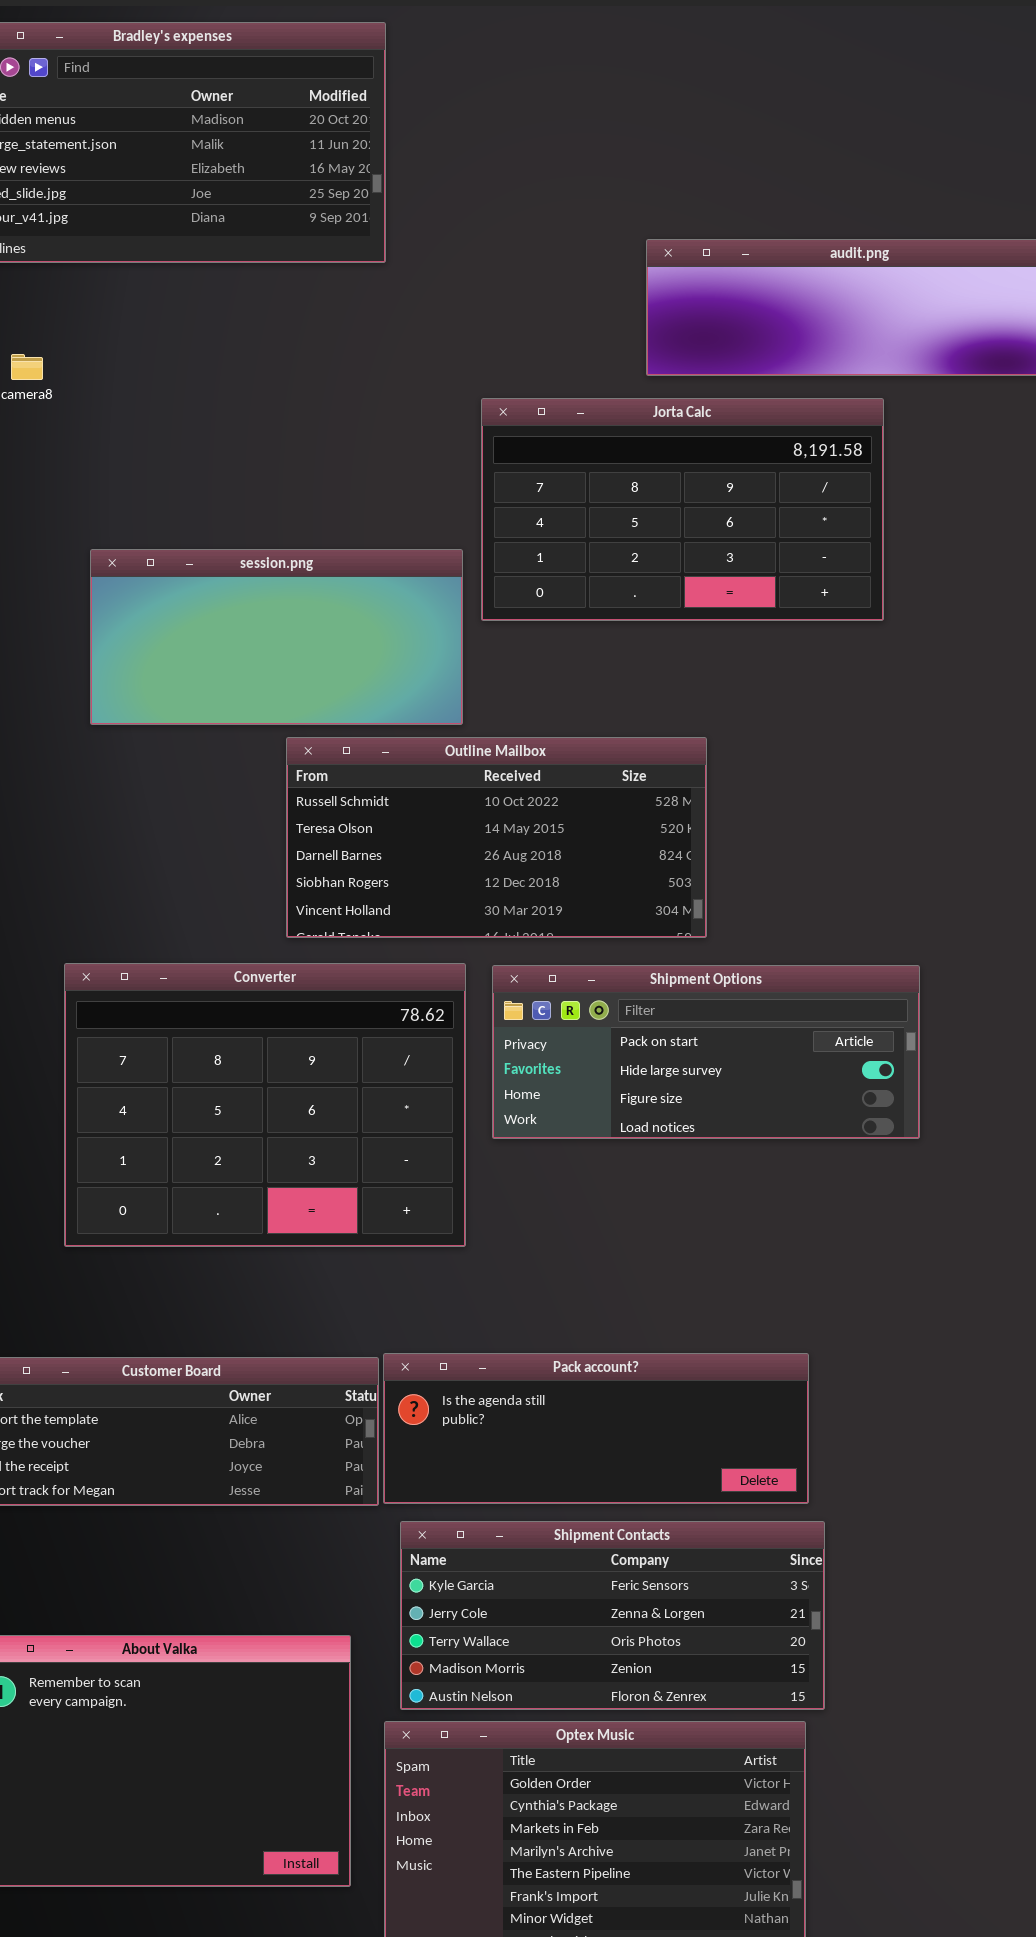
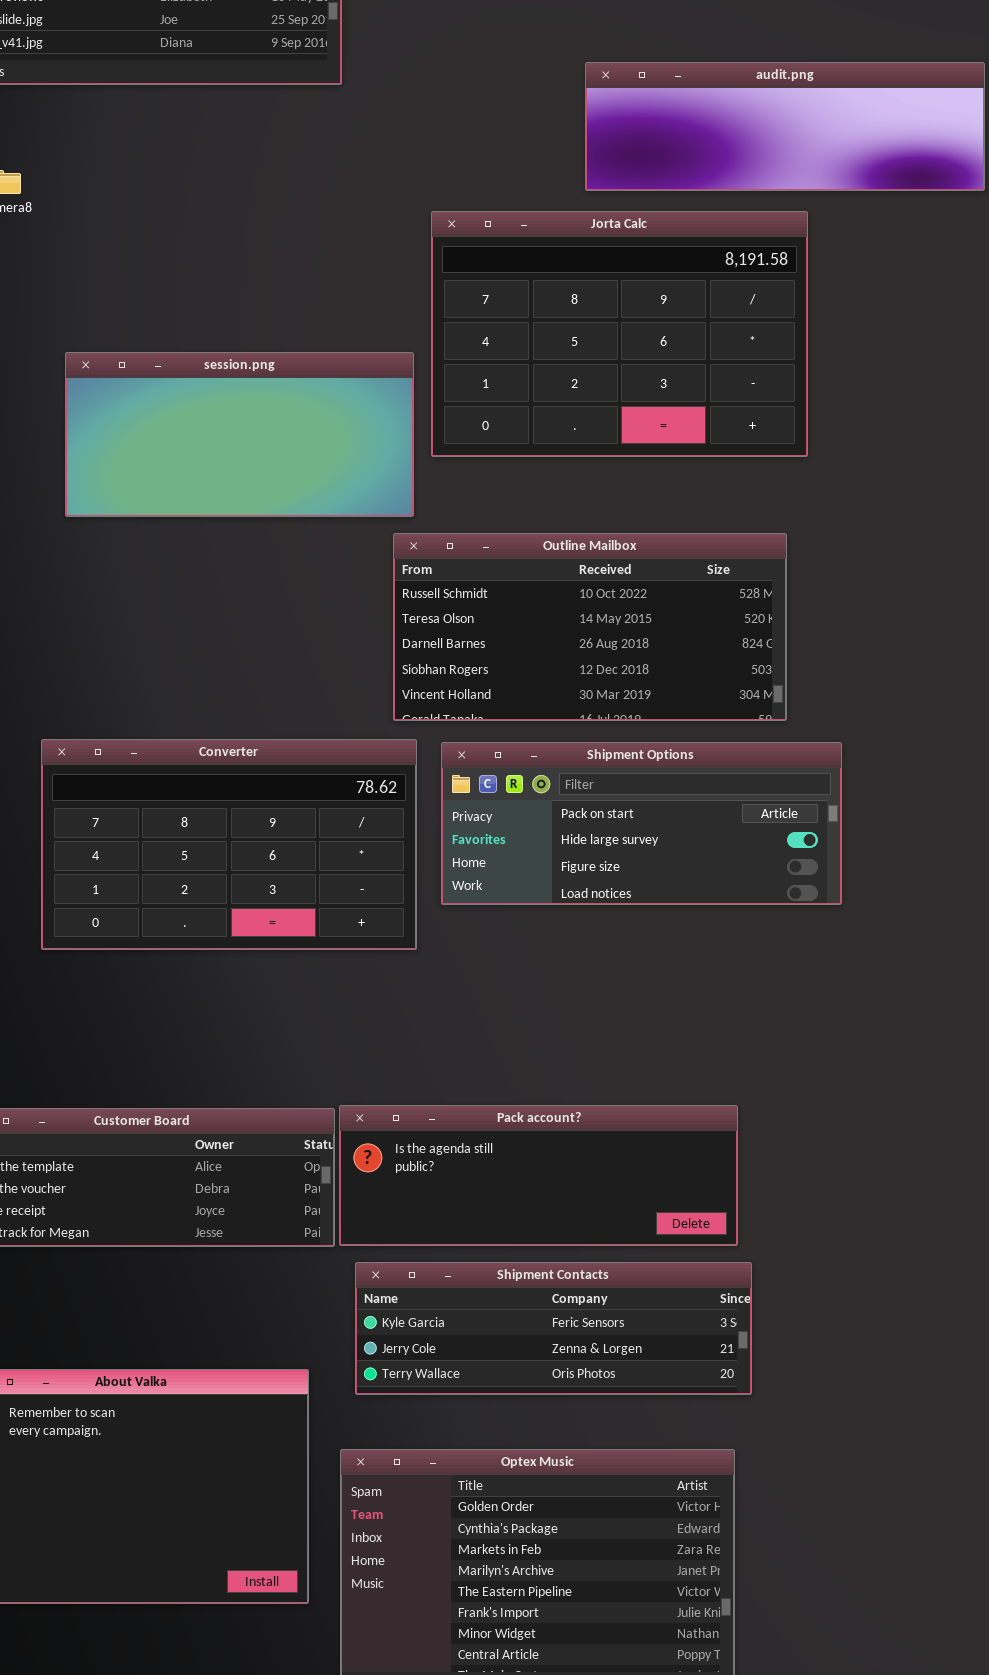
Jorta Calc: [481,398,884,621] -> [431,211,808,457], resized
Outline Mailbox: [286,737,707,938] -> [393,533,787,721], moved
Converter: [64,963,466,1247] -> [41,739,417,950], resized
Shipment Contacts: [400,1521,825,1710] -> [355,1262,752,1395], resized

